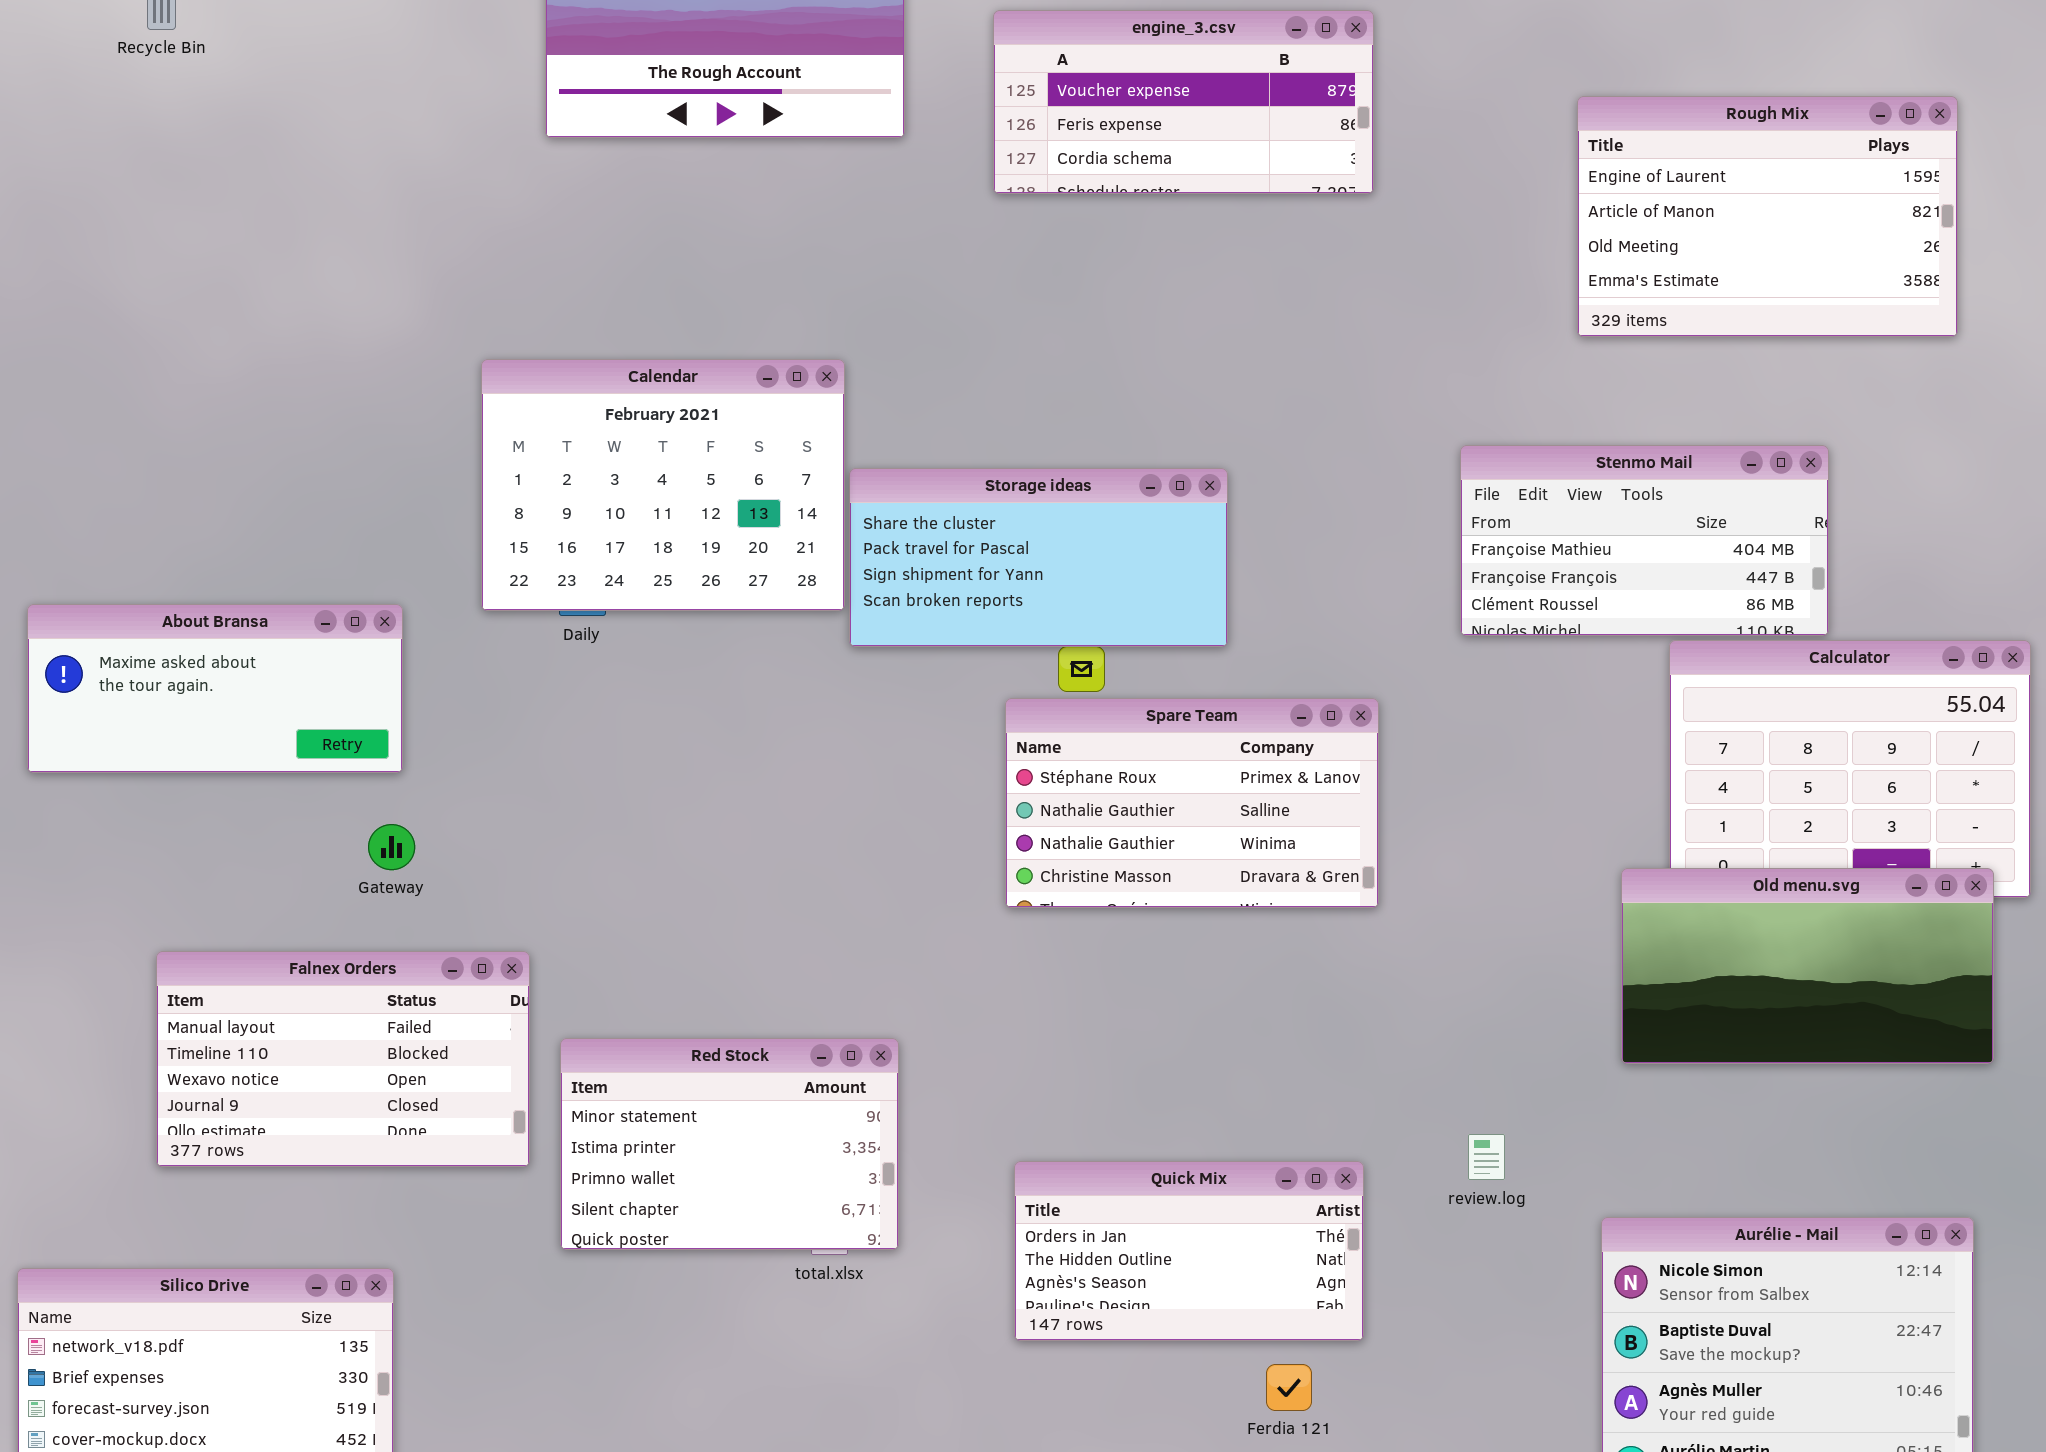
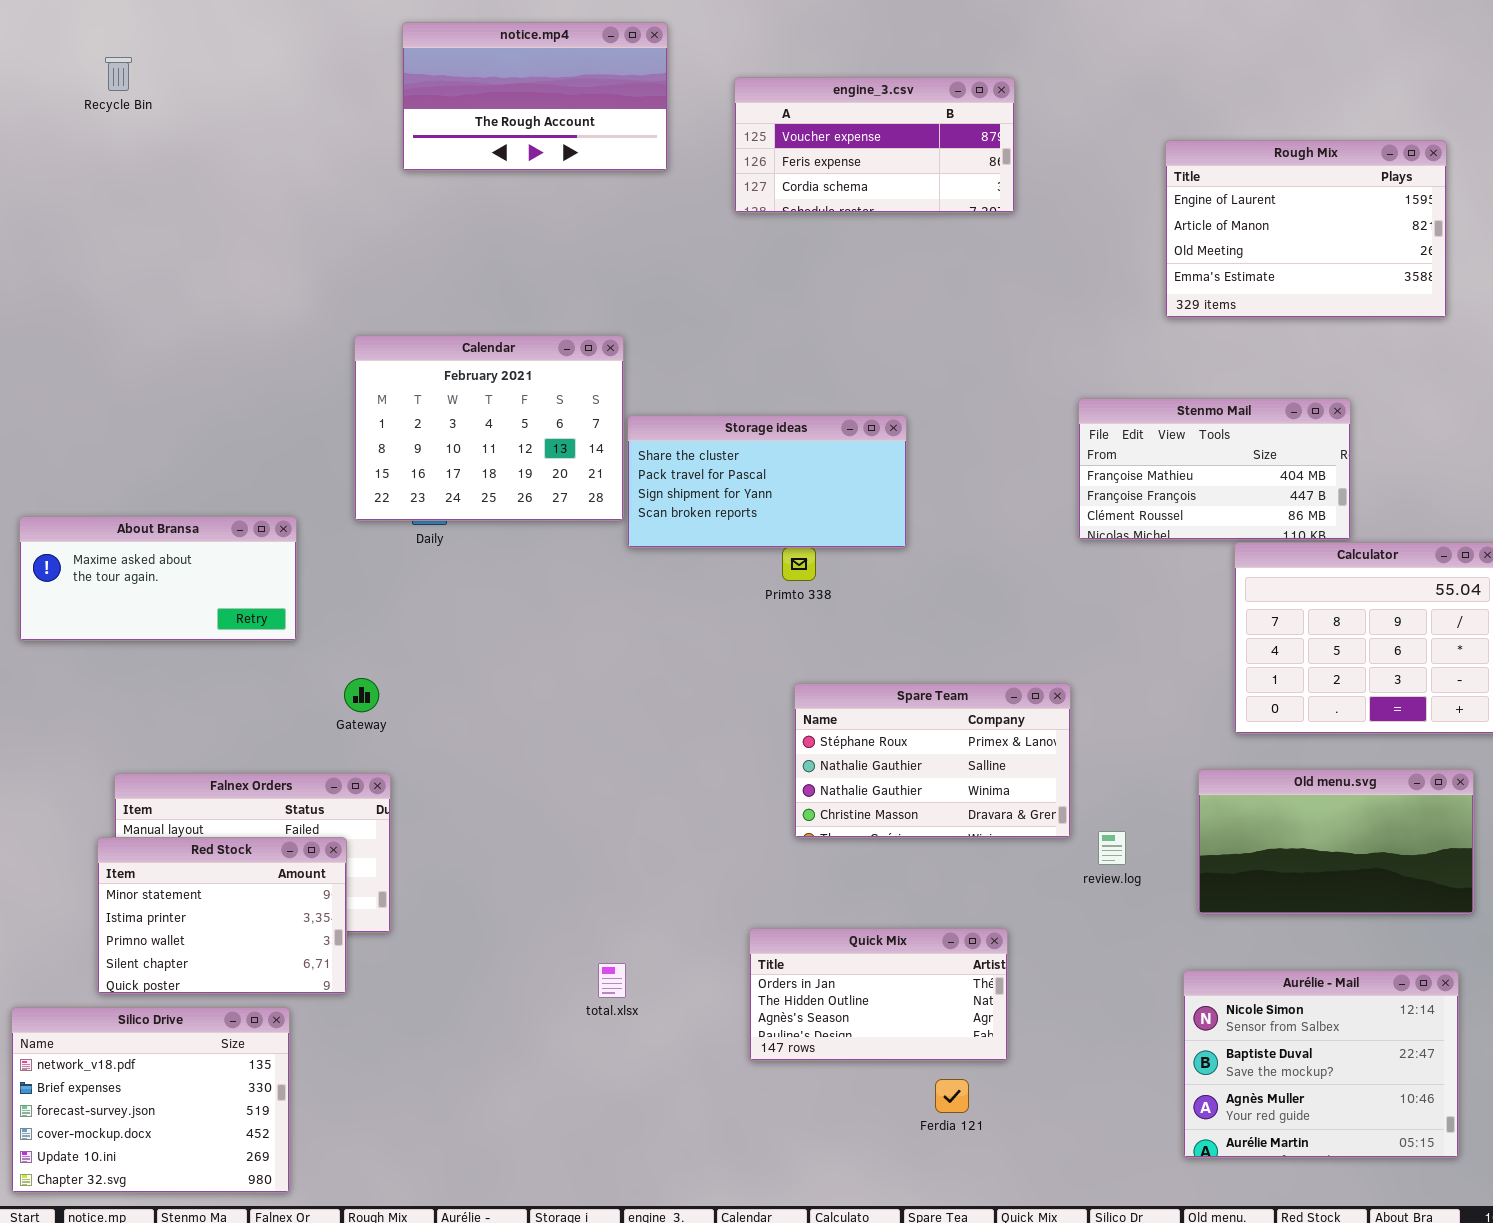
Spare Team: [1005,698,1379,908] -> [794,683,1071,838], moved
Gateway: [368,824,415,870] -> [344,678,379,712], moved
Old menu.svg: [1621,868,1994,1064] -> [1198,769,1474,914], moved
Red Stock: [560,1038,899,1250] -> [97,837,347,994], moved
review.log: [1468,1134,1505,1180] -> [1098,831,1126,865], moved

